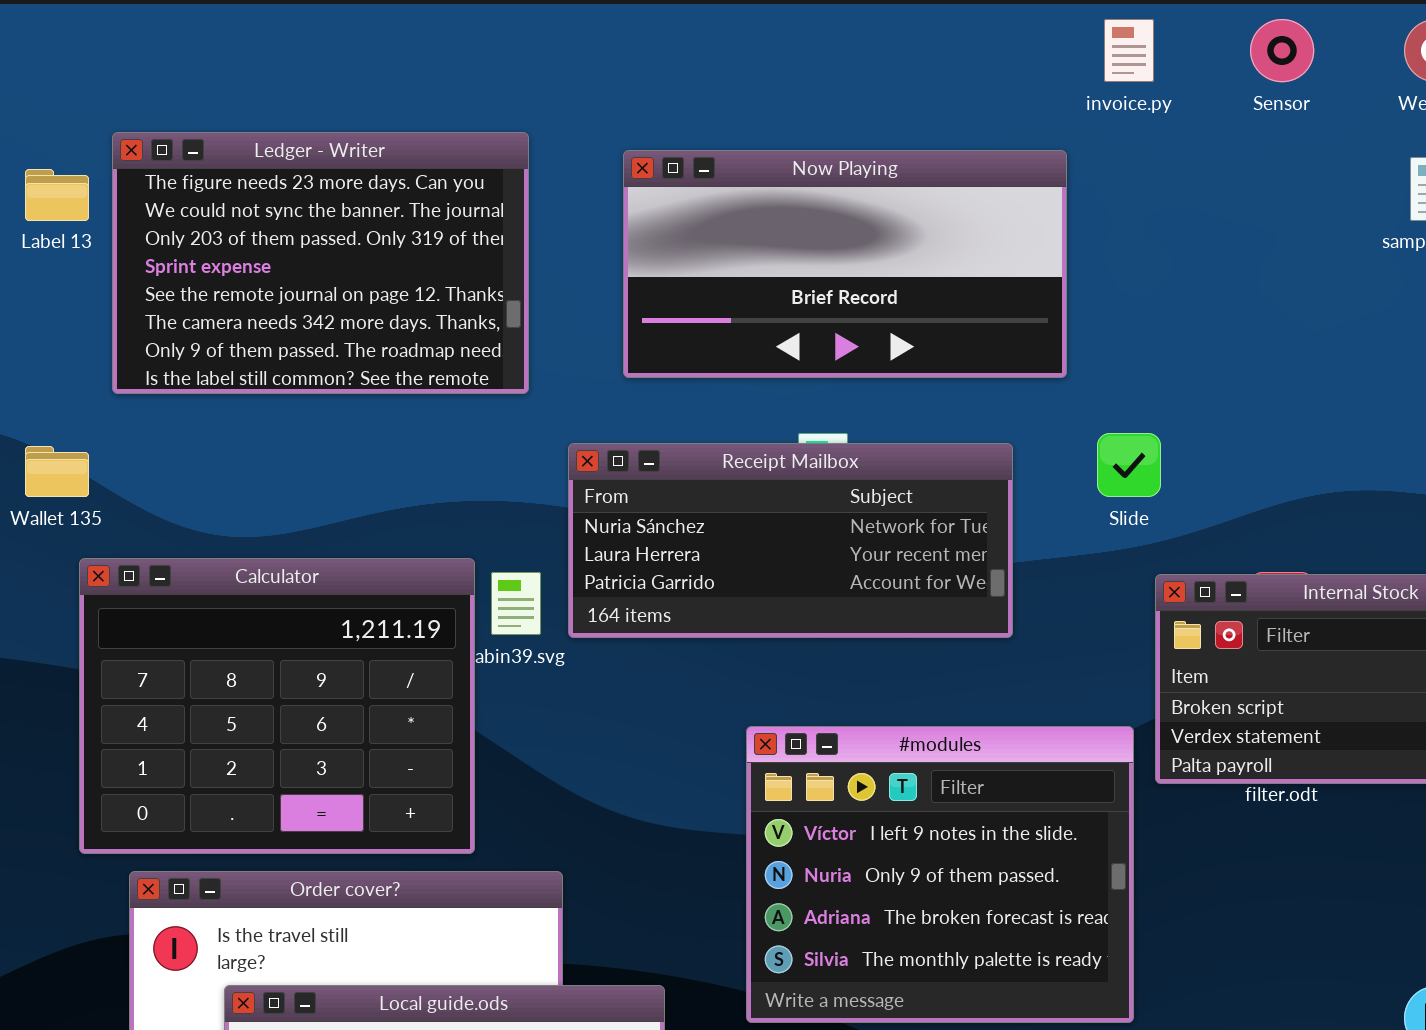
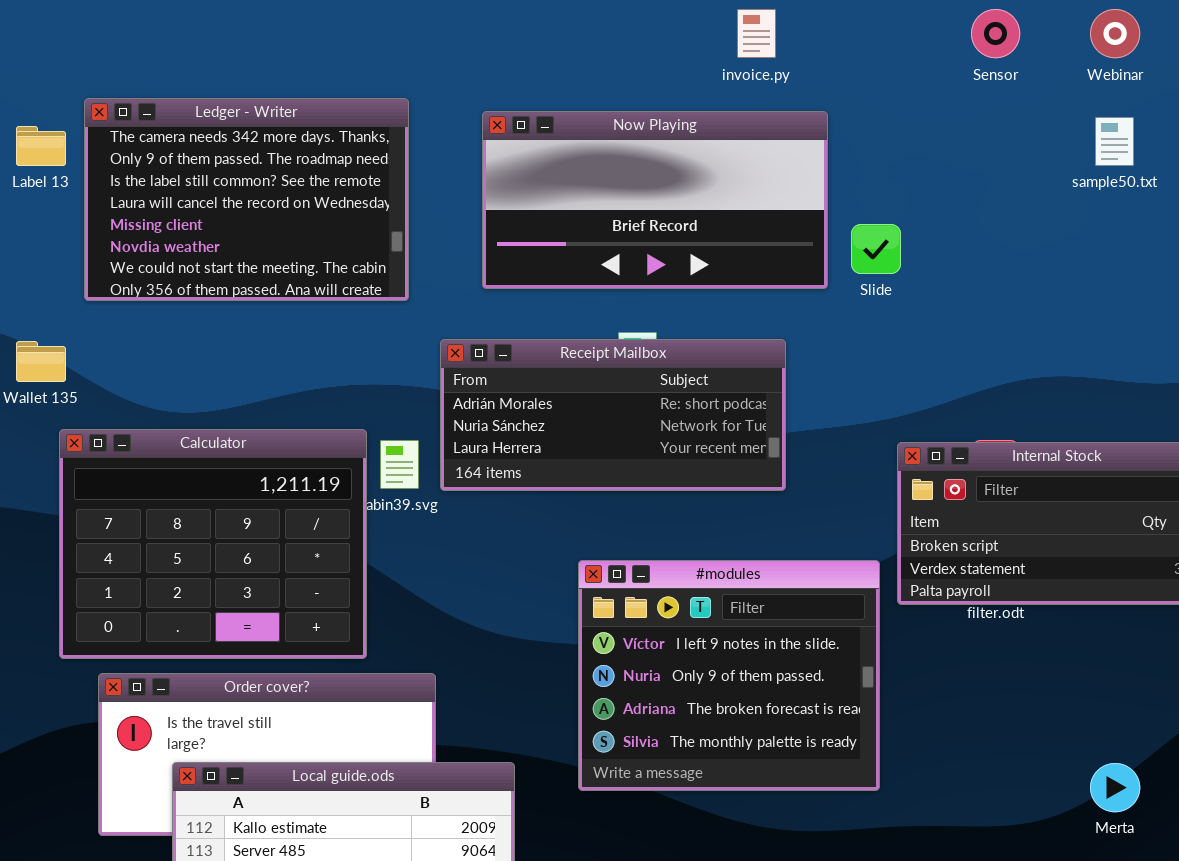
invoice.py: [1104,19,1154,82] -> [737,9,776,58], moved
Ledger - Writer: [112,132,529,394] -> [84,98,409,301], scrolled down 5 rows
Slide: [1097,433,1161,497] -> [851,224,901,274], moved
Receipt Mailbox: [568,443,1013,638] -> [440,339,786,491], scrolled up 1 row

